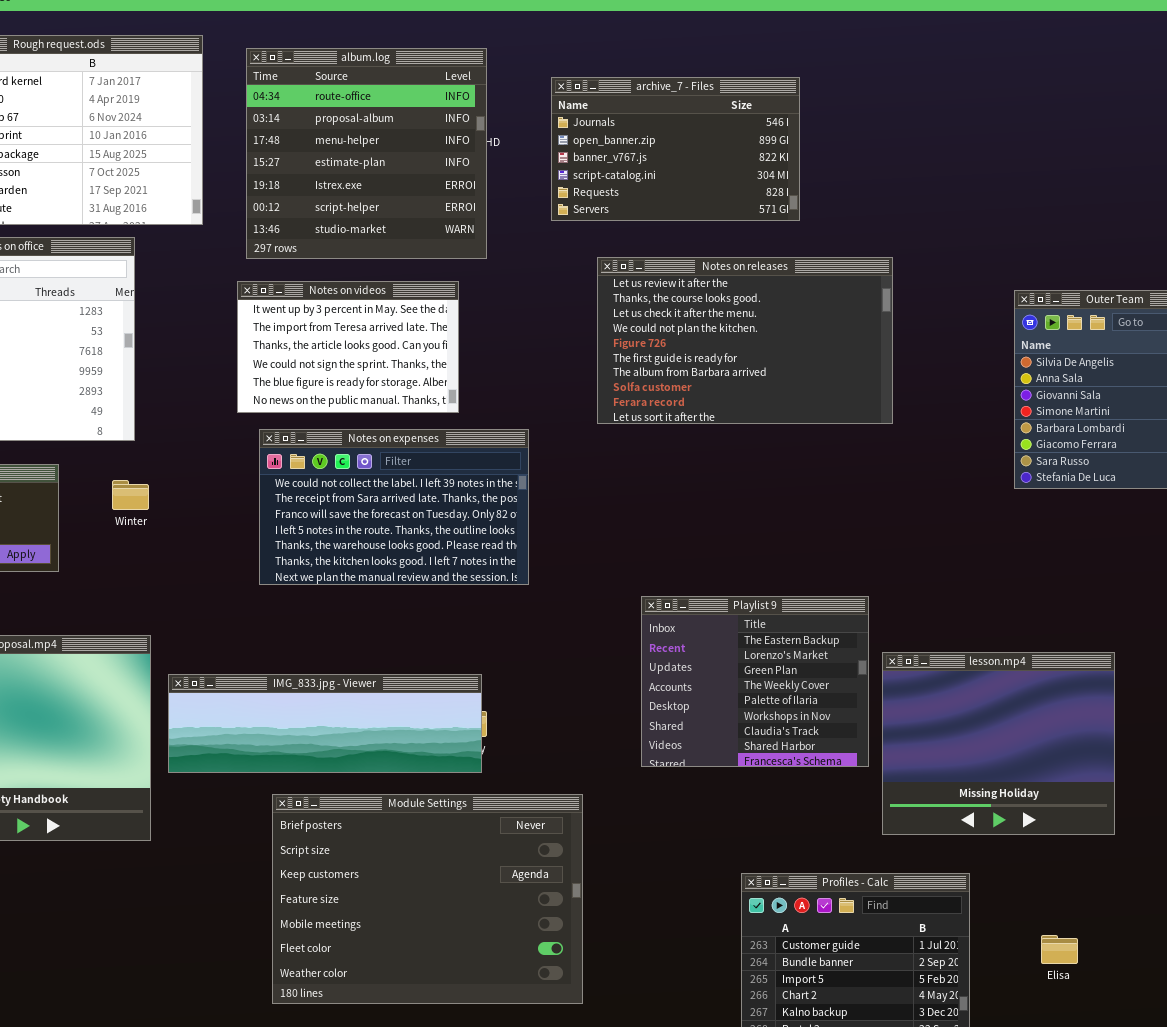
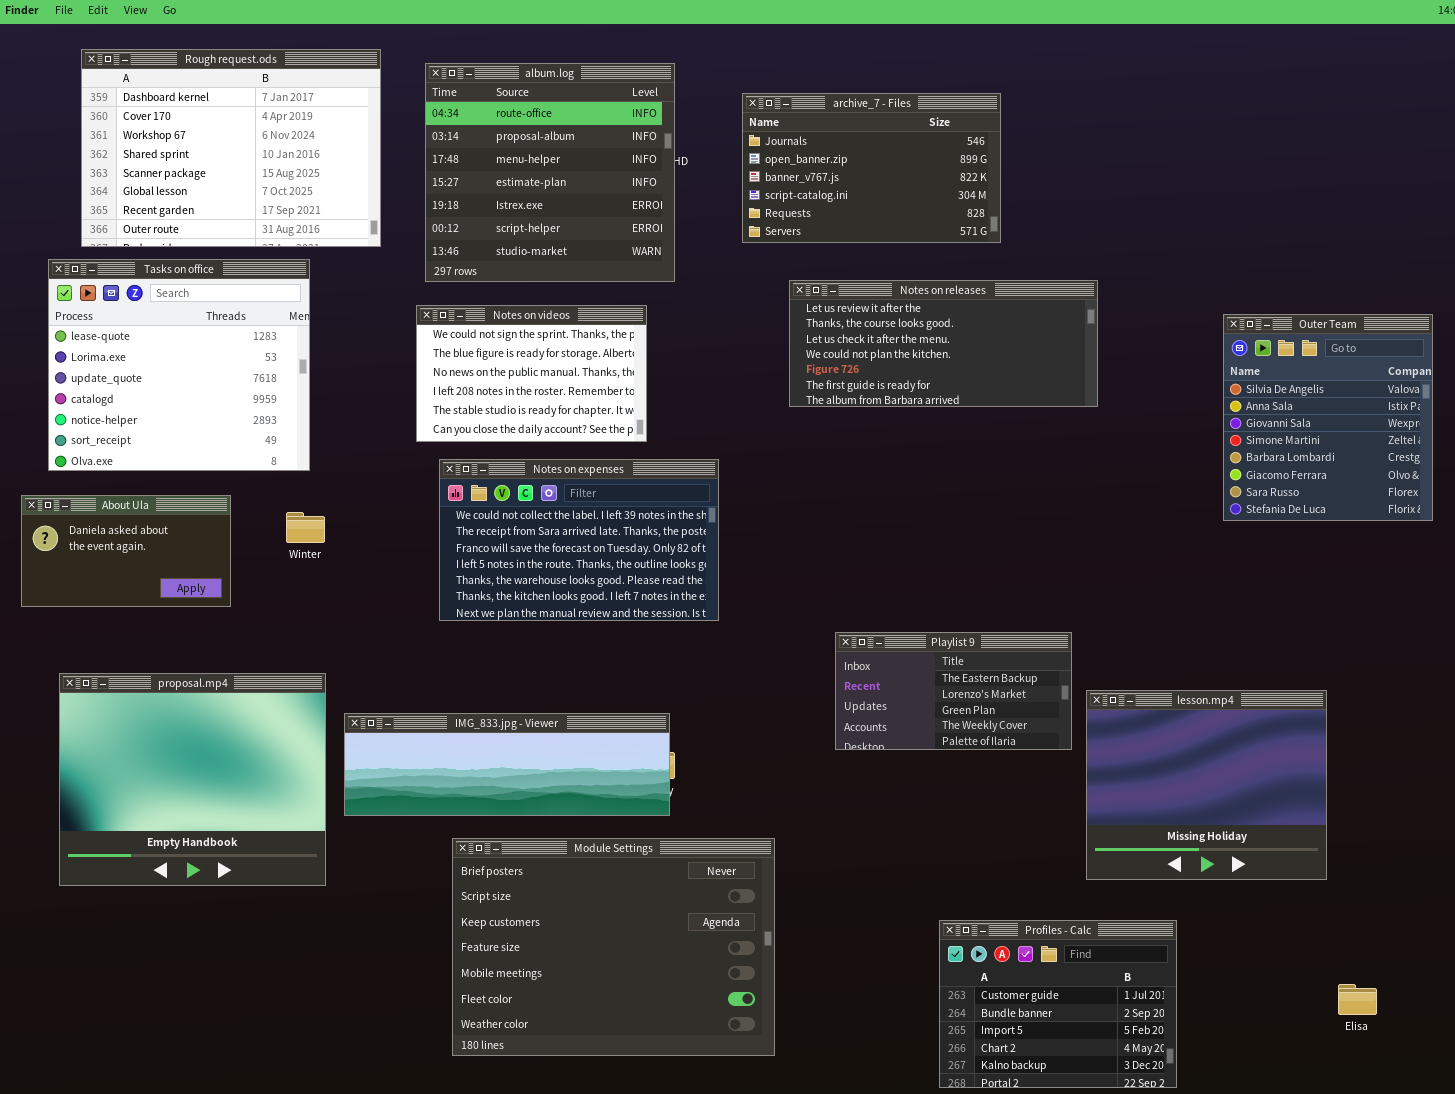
Notes on releases: [597,257,893,424] -> [789,280,1098,407], resized
Notes on videos: [237,281,459,413] -> [416,305,647,442], scrolled down 3 rows
Playlist 9: [641,596,869,767] -> [835,632,1072,750], resized
Elisa: [1041,935,1078,964] -> [1338,984,1377,1015], moved

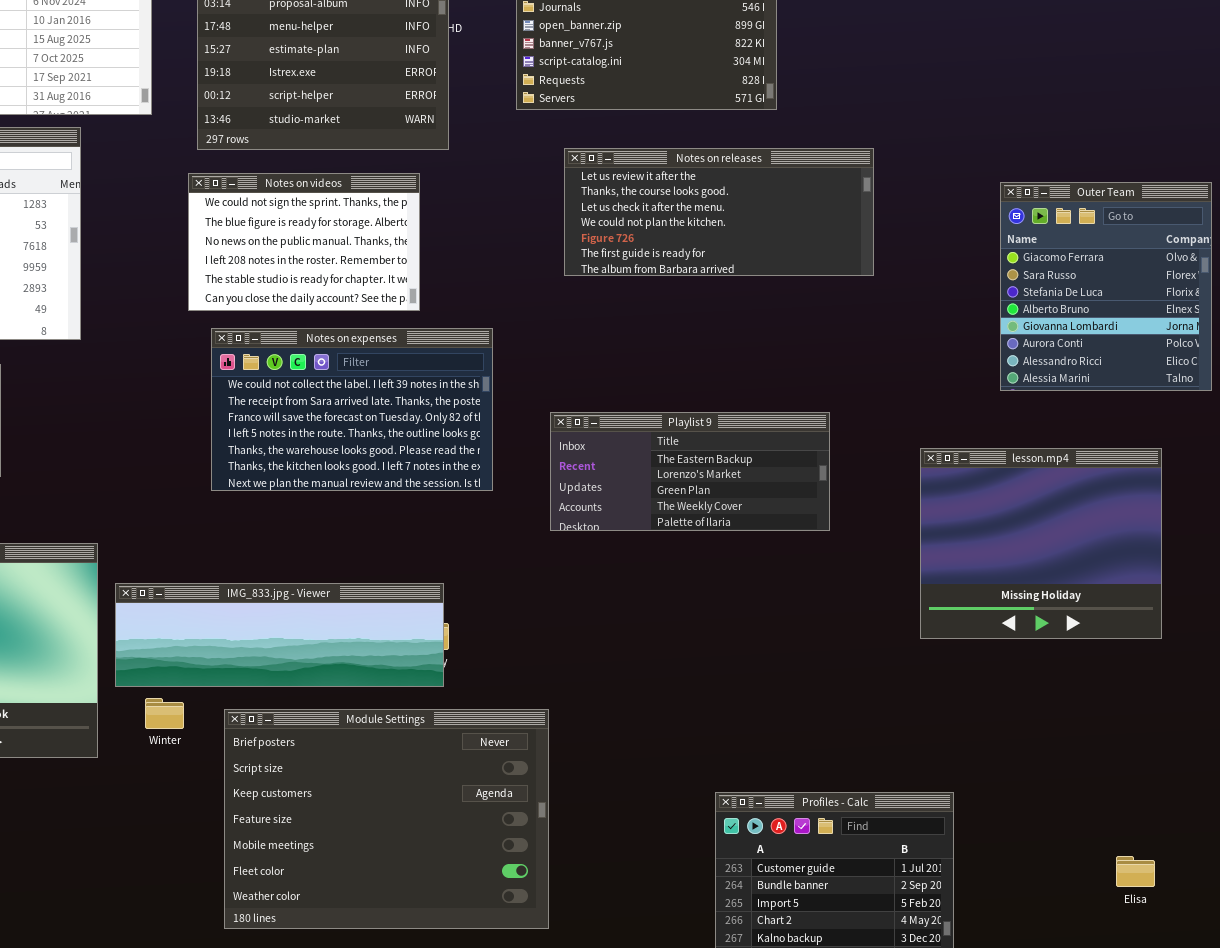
Outer Team: [1223,314,1433,521] -> [1000,182,1212,391], scrolled down 5 rows
Winter: [286,512,325,543] -> [145,698,184,729], moved
Playlist 9: [835,632,1072,750] -> [550,412,830,531], moved, resized
lesson.mp4: [1086,690,1327,880] -> [920,448,1162,639], moved

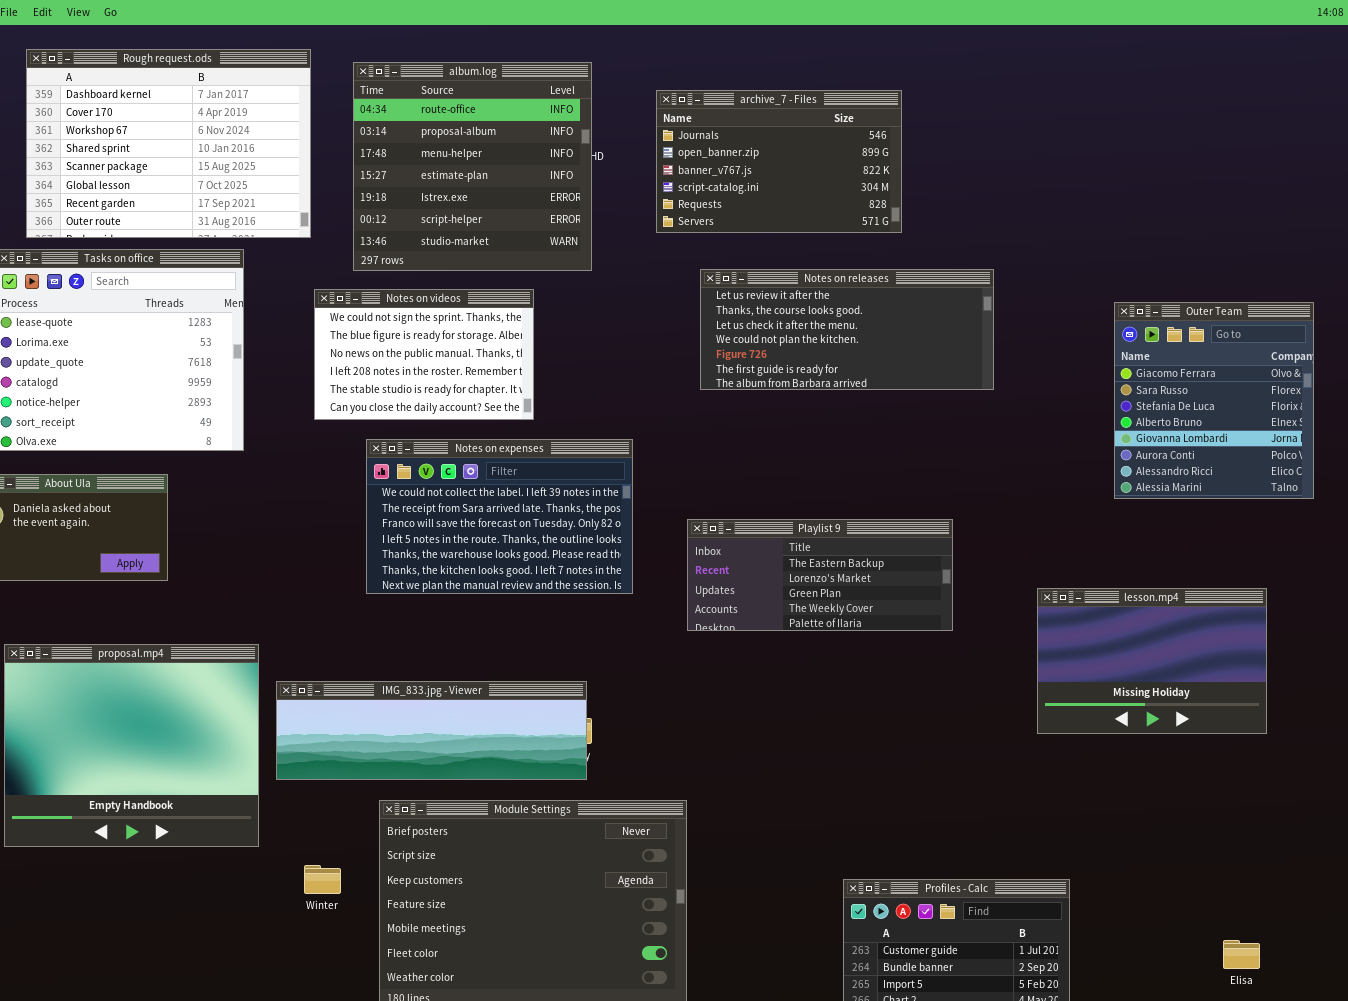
Notes on videos: [188,173,420,311] -> [314,289,534,420], moved
lesson.mp4: [920,448,1162,639] -> [1037,588,1267,734], resized
Winter: [145,698,184,729] -> [304,865,341,894], moved

